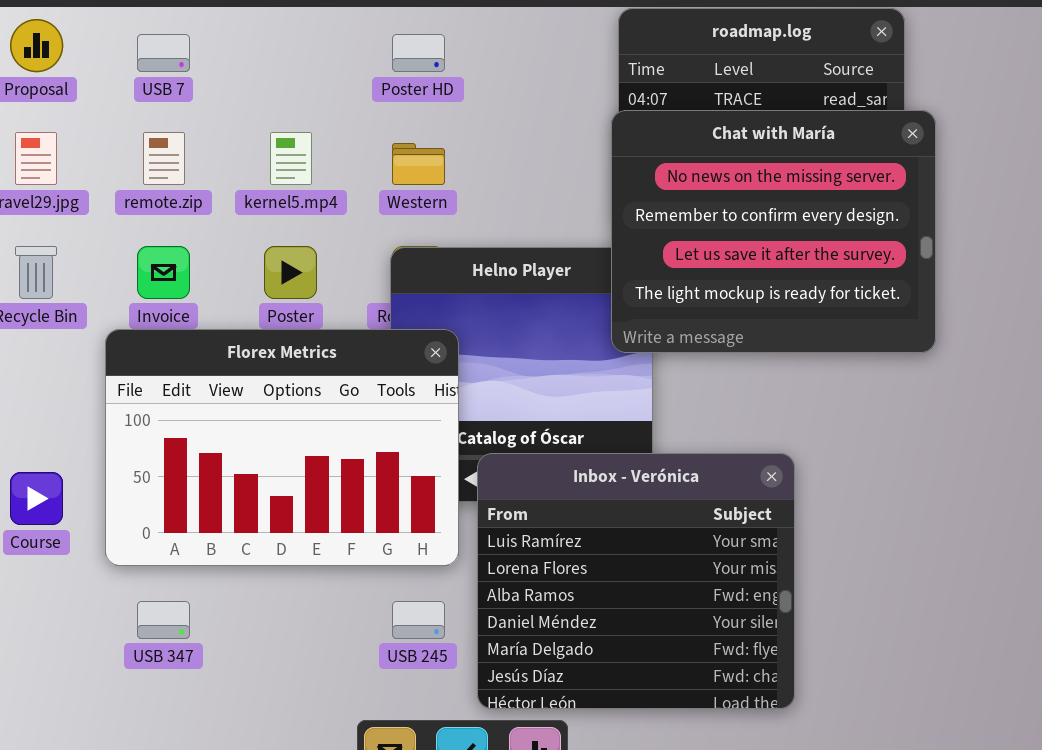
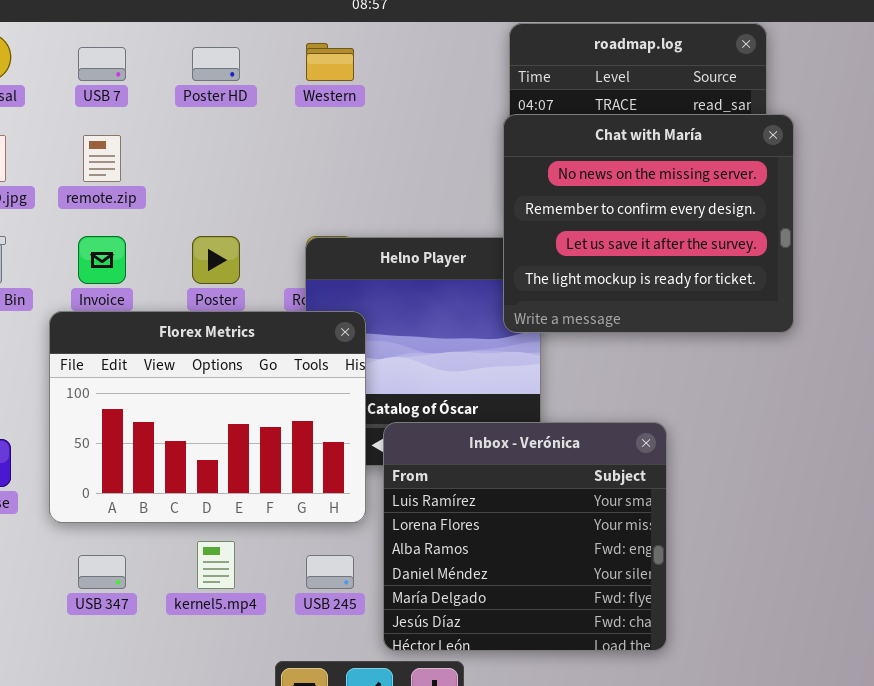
Poster HD: [392,34,445,72] -> [192,47,240,81], moved
kernel5.mp4: [270,132,312,185] -> [197,541,235,589], moved
Western: [392,143,445,185] -> [306,43,354,81], moved

